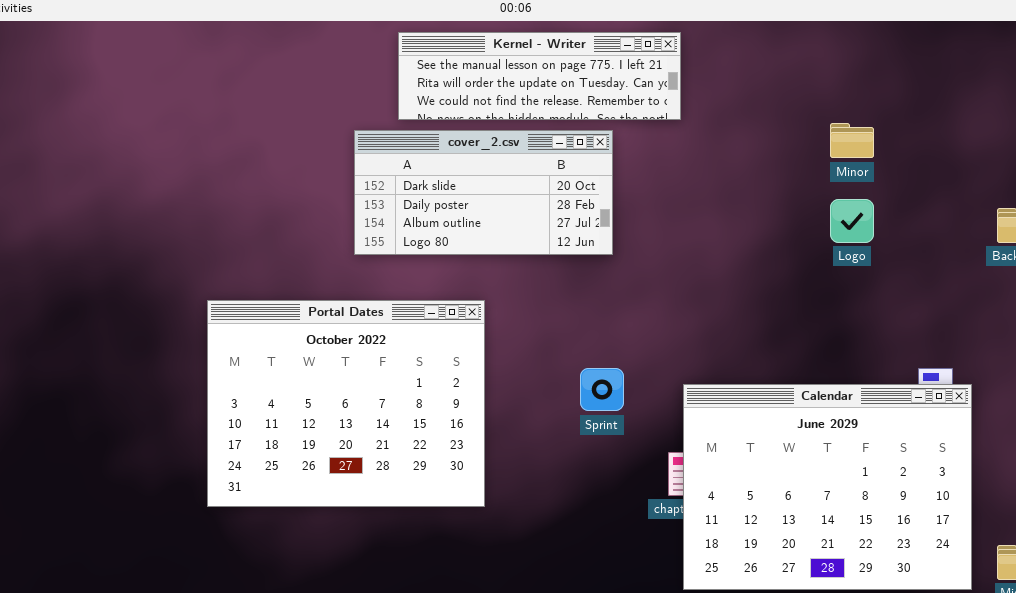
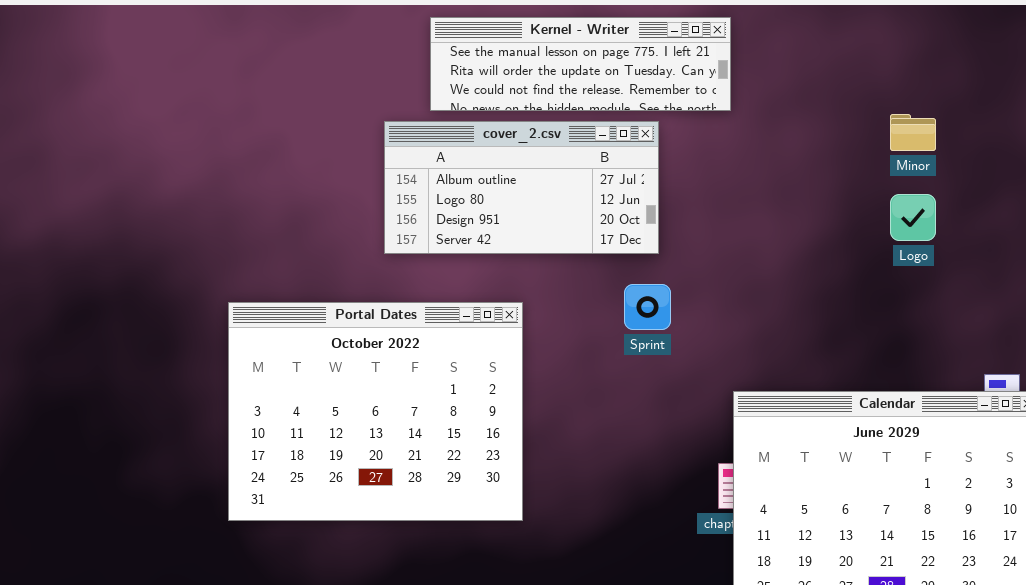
cover_2.csv: [354,130,613,255] -> [384,121,659,254], scrolled down 2 rows
Sprint: [580,368,624,411] -> [624,284,671,330], moved

